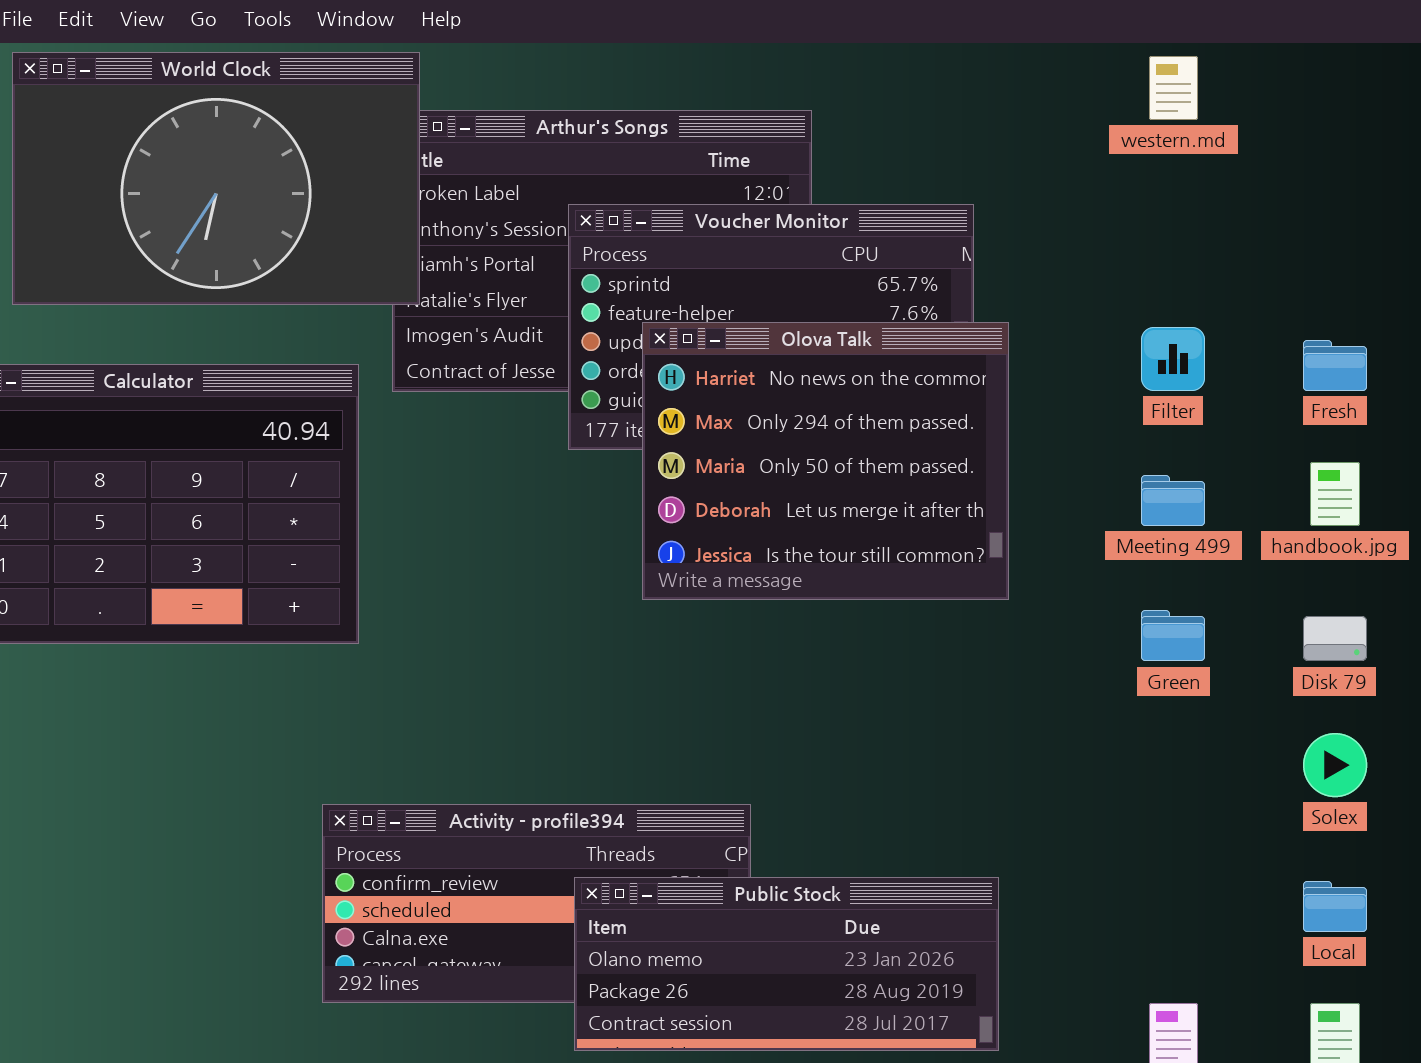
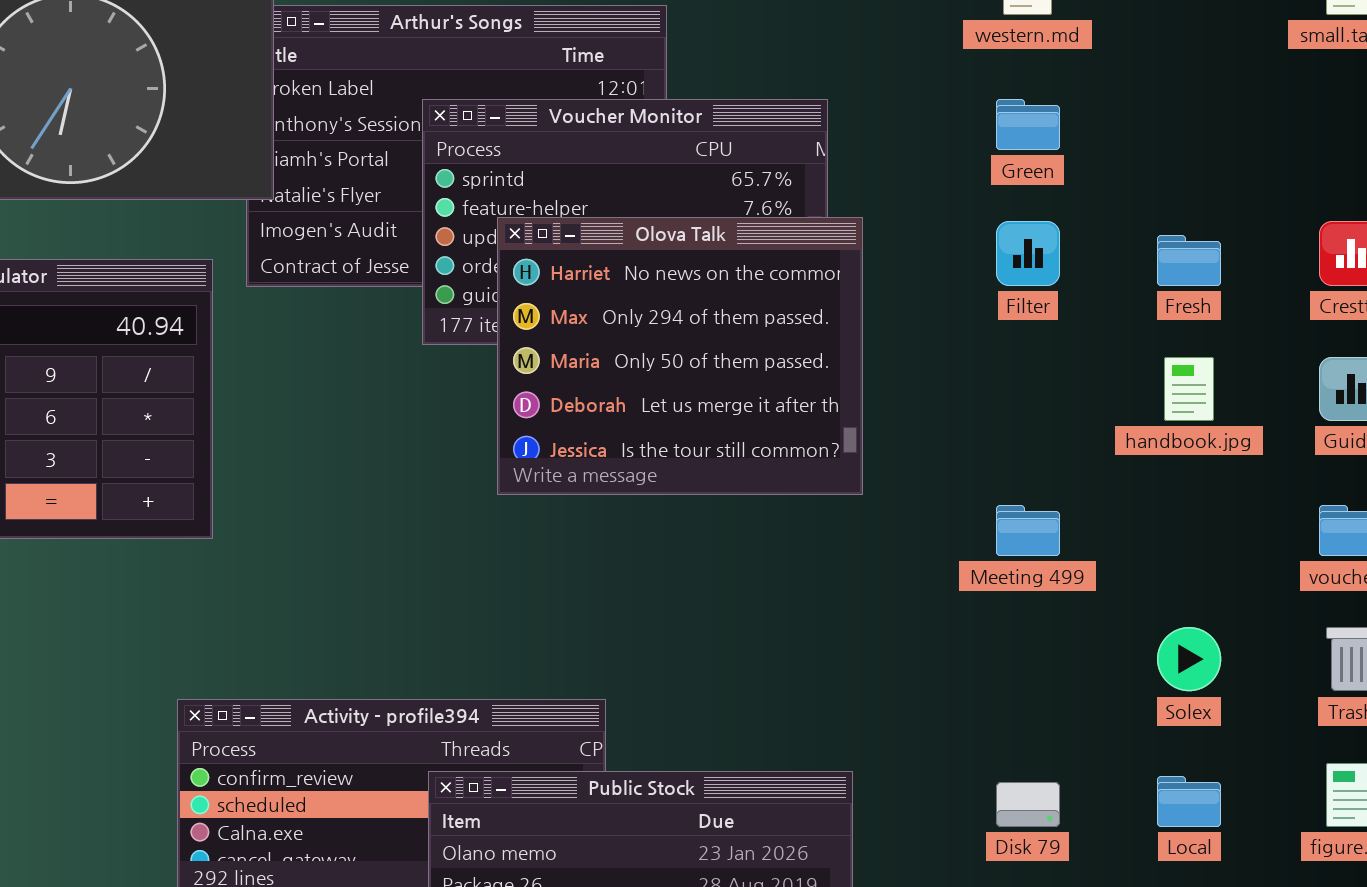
Meeting 499: [1141,475,1205,526] -> [996,505,1060,556], moved
Green: [1141,610,1205,661] -> [996,99,1060,150], moved
Disk 79: [1303,616,1367,661] -> [996,782,1060,827], moved

